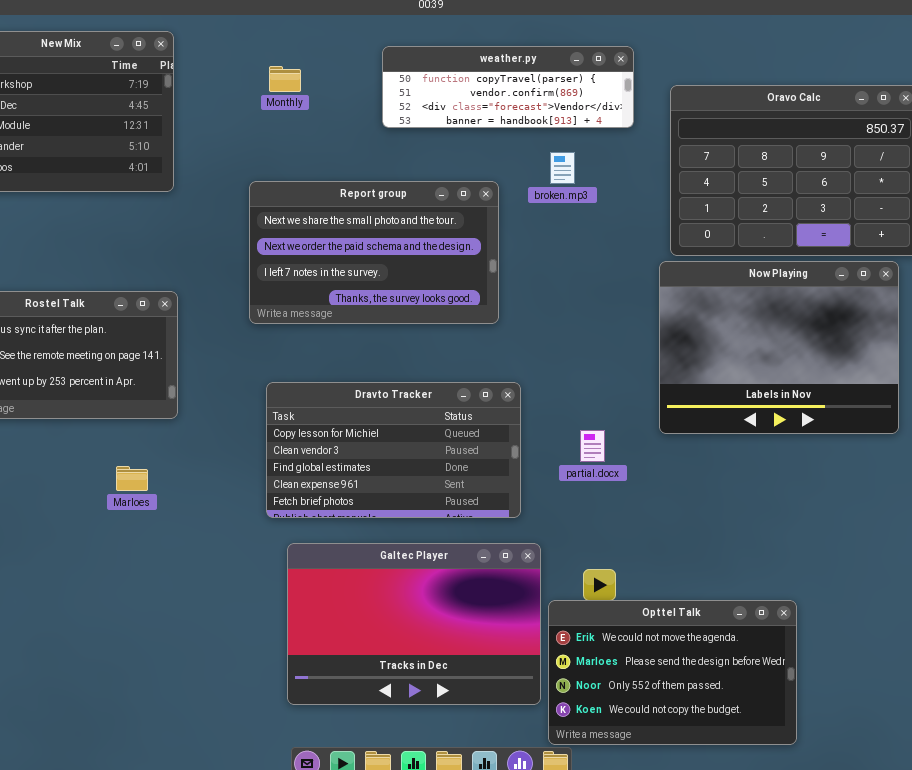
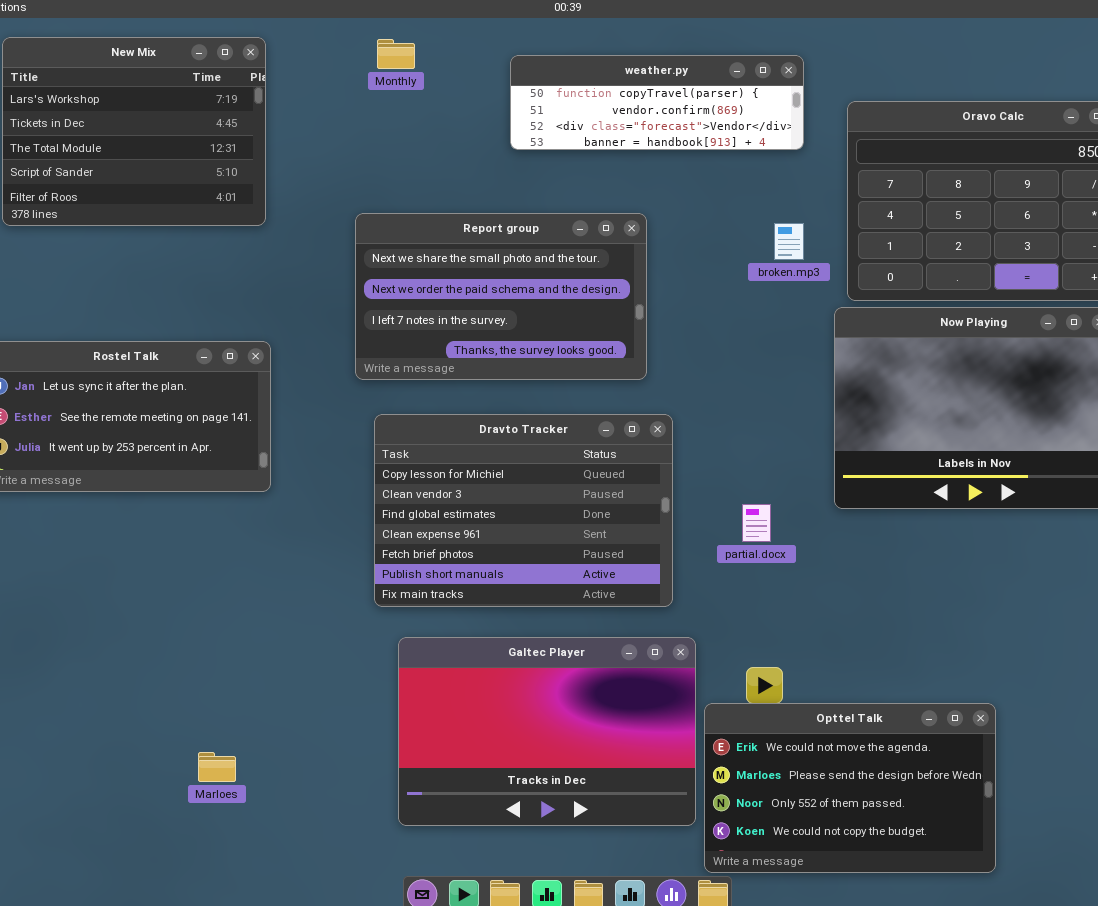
Monthly: [269,66,301,92] -> [377,39,415,69], moved
broken.mp3: [550,152,575,184] -> [774,223,804,260], moved
Dravto Tracker: [266,382,521,518] -> [374,414,673,607], resized
Marloes: [116,466,148,491] -> [198,752,236,782], moved

